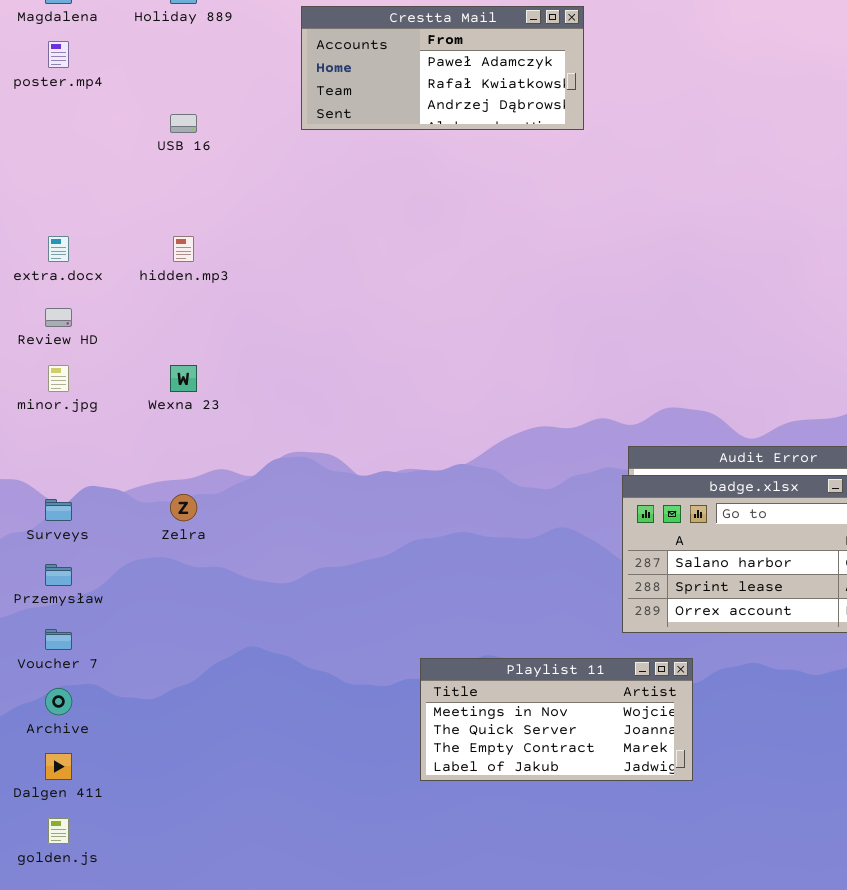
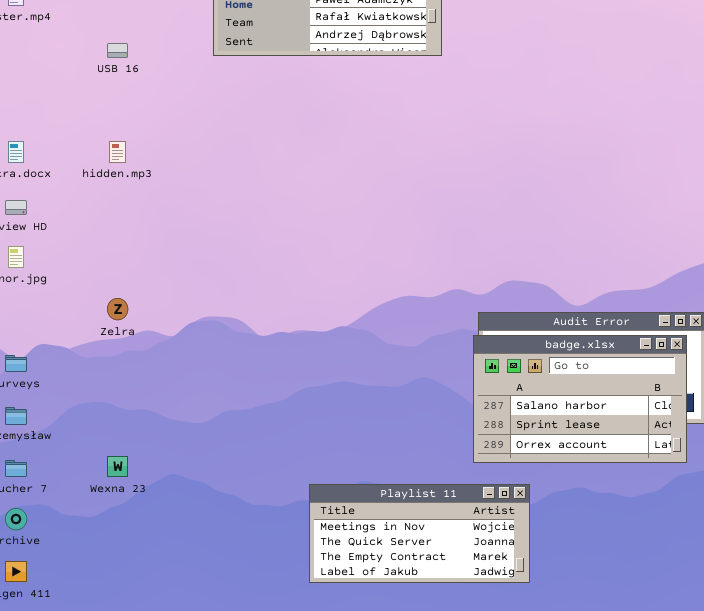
Wexna 23: [170,365,197,392] -> [107,456,128,477], moved
Zelra: [170,494,197,521] -> [107,298,128,320], moved

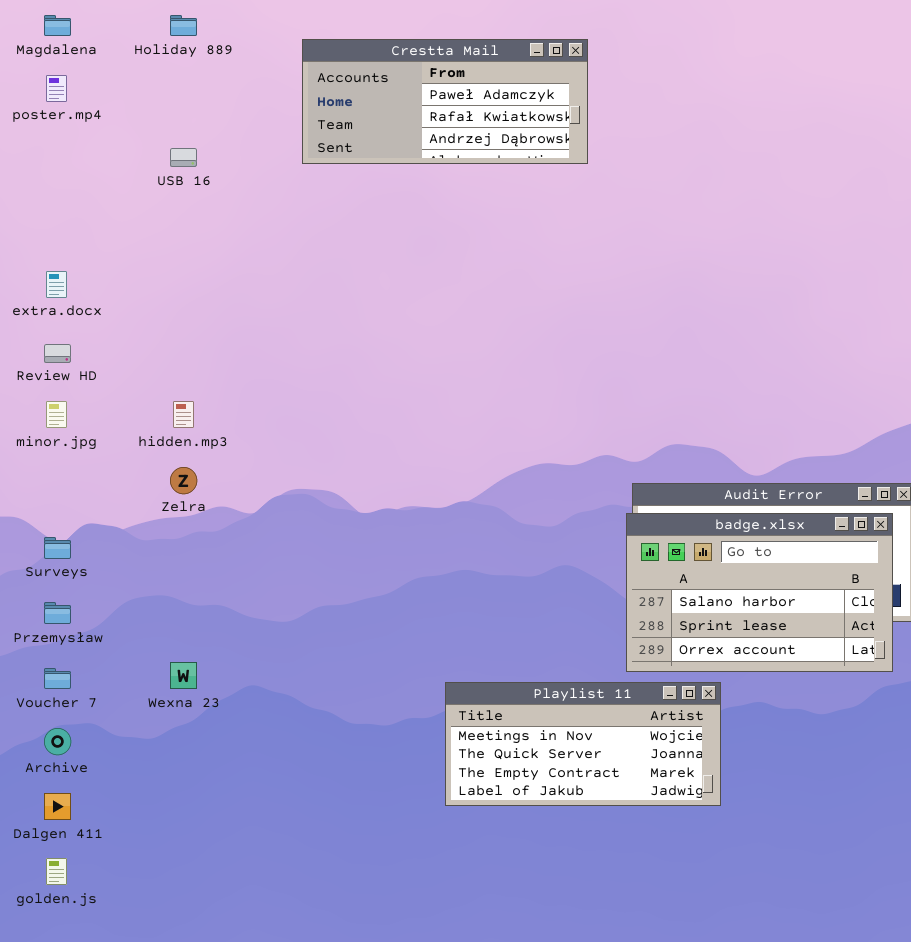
hidden.mp3: [109,141,126,163] -> [173,401,194,428], moved
Playlist 11: [309,484,530,583] -> [445,682,721,806], moved

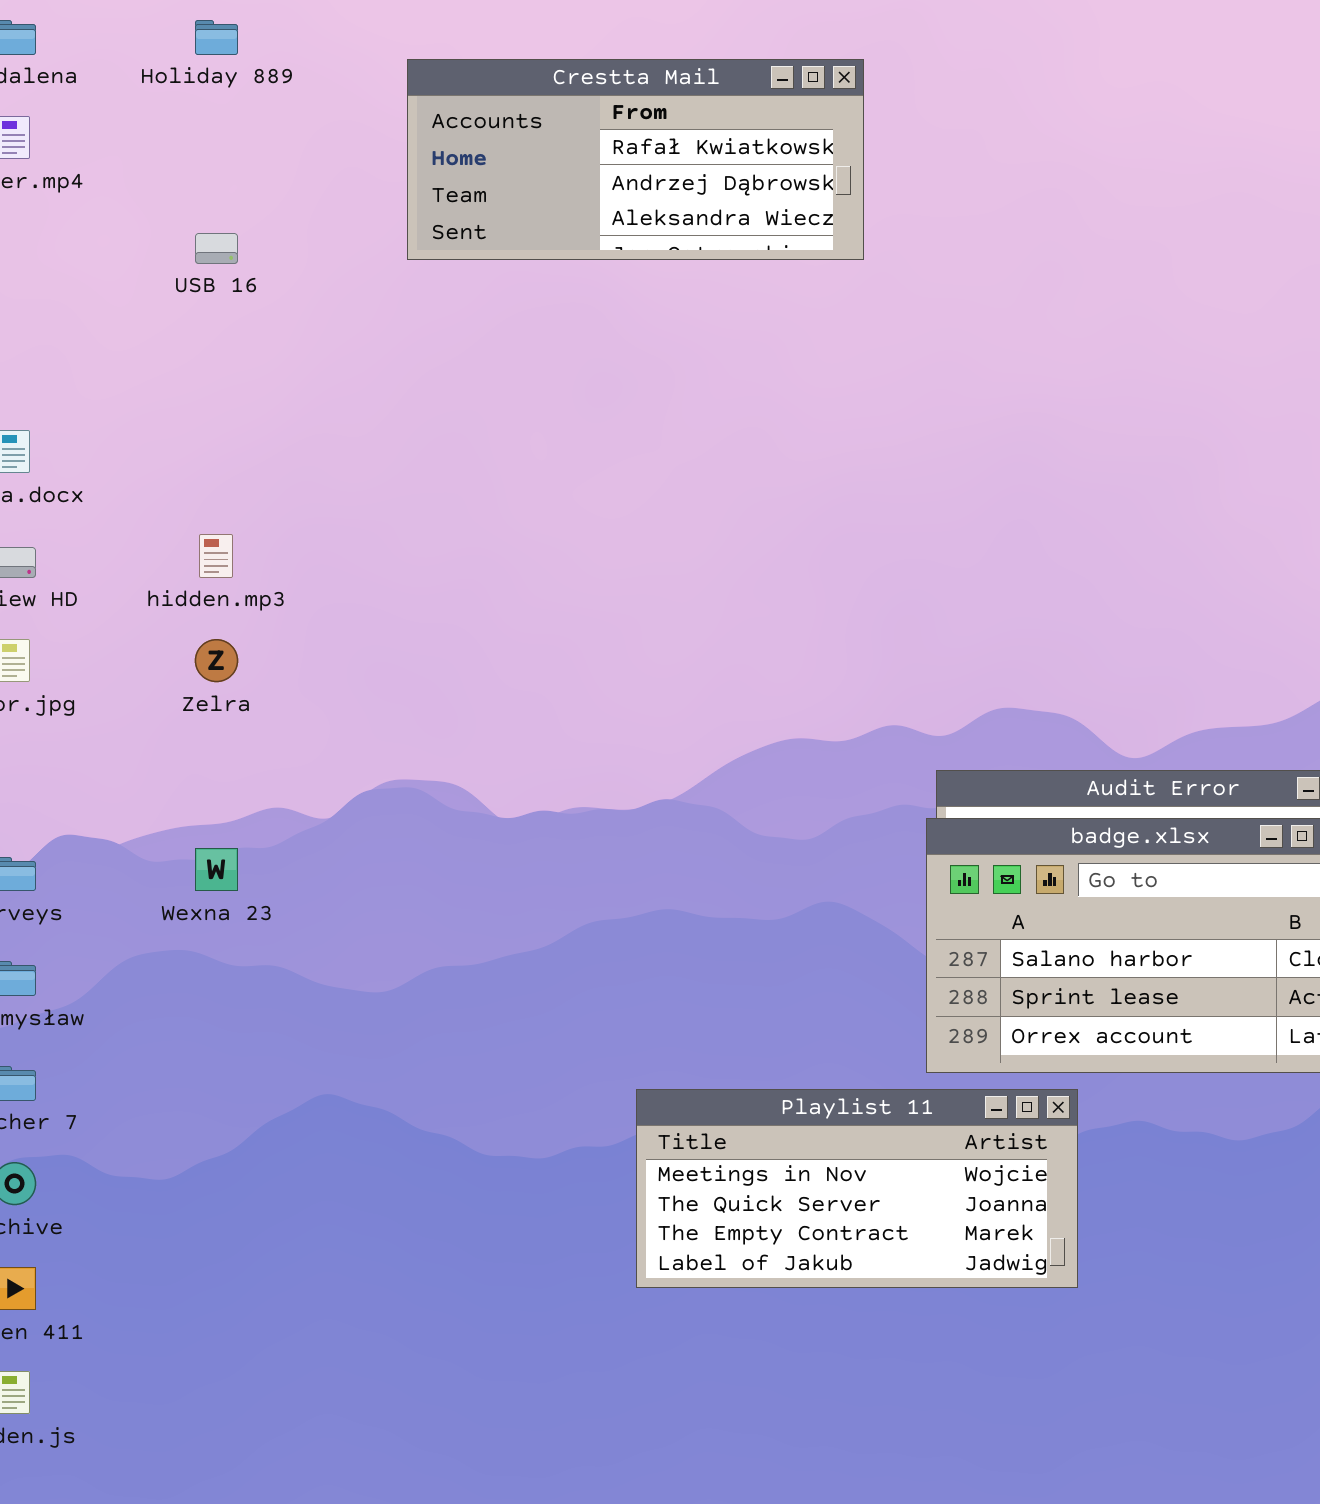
Crestta Mail: [302,39,588,164] -> [407,59,864,260], scrolled down 1 row
hidden.mp3: [173,401,194,428] -> [199,534,233,578], moved
Zelra: [170,467,197,494] -> [195,639,238,682], moved
Wexna 23: [170,662,197,689] -> [195,848,238,891], moved

